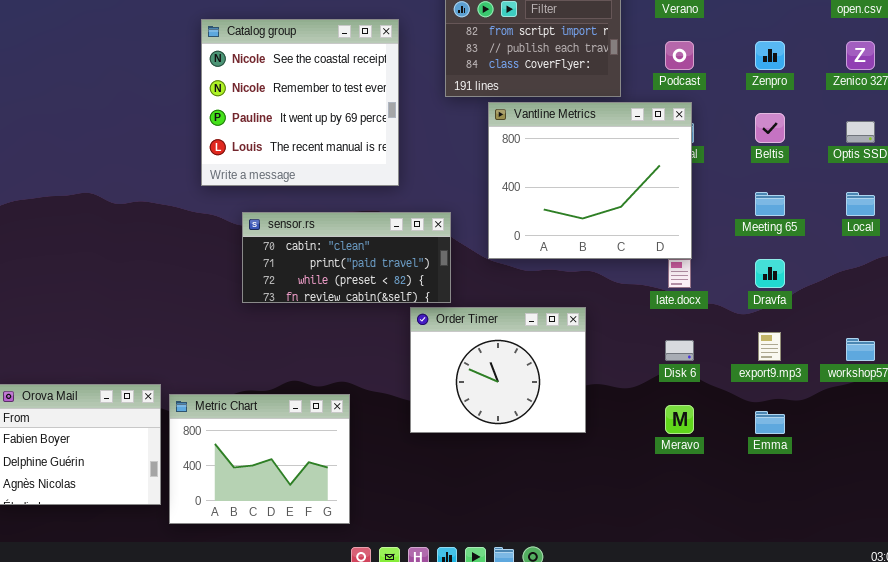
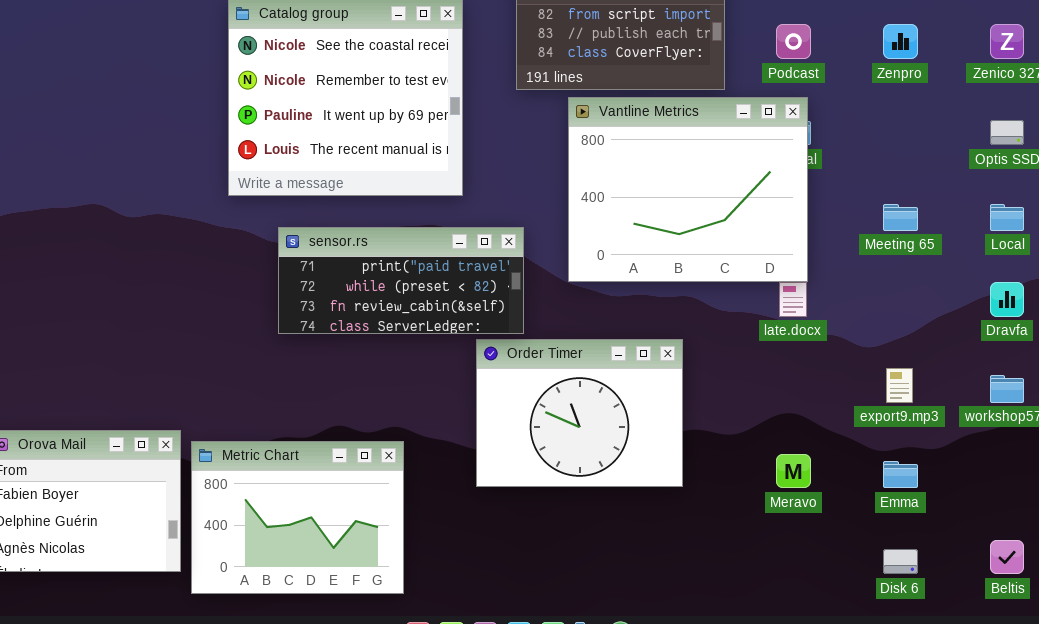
Beltis: [755,113,785,143] -> [990,540,1024,574], moved
sensor.rs: [242,212,451,303] -> [278,227,524,334], scrolled down 1 row
Dravfa: [755,259,785,288] -> [990,282,1024,317], moved
Disk 6: [665,340,694,361] -> [883,549,918,574], moved

